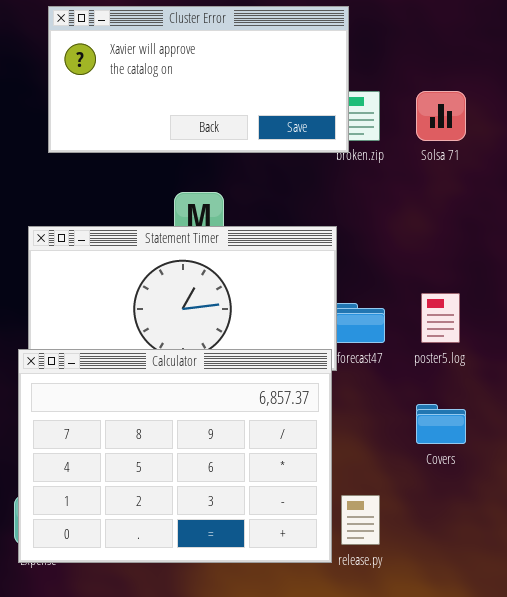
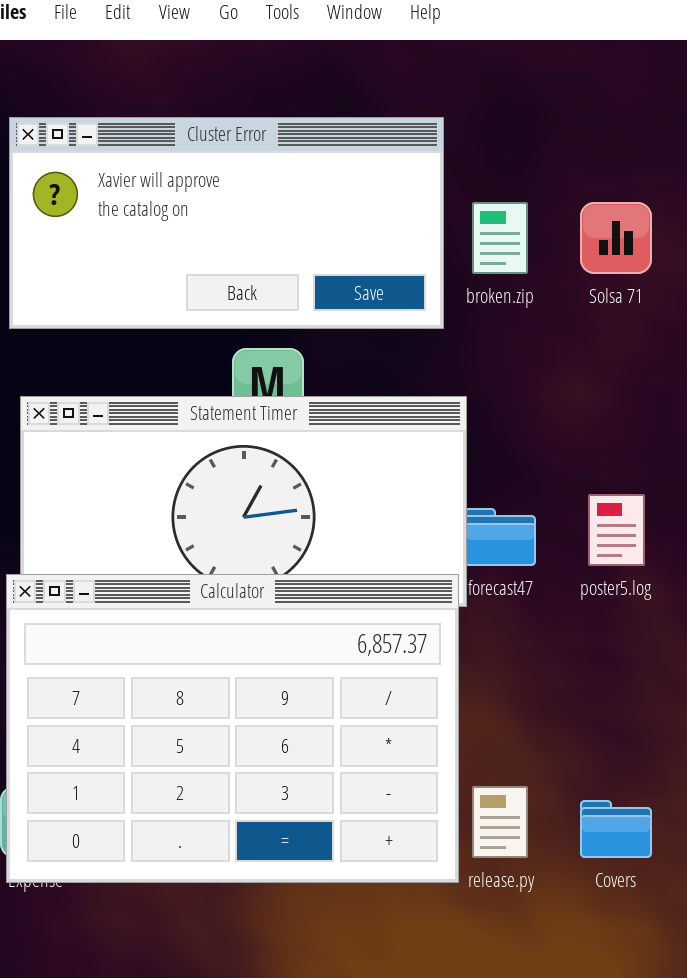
Cluster Error: [48,6,349,153] -> [9,117,444,329], moved
Covers: [416,404,466,444] -> [580,800,652,858], moved

